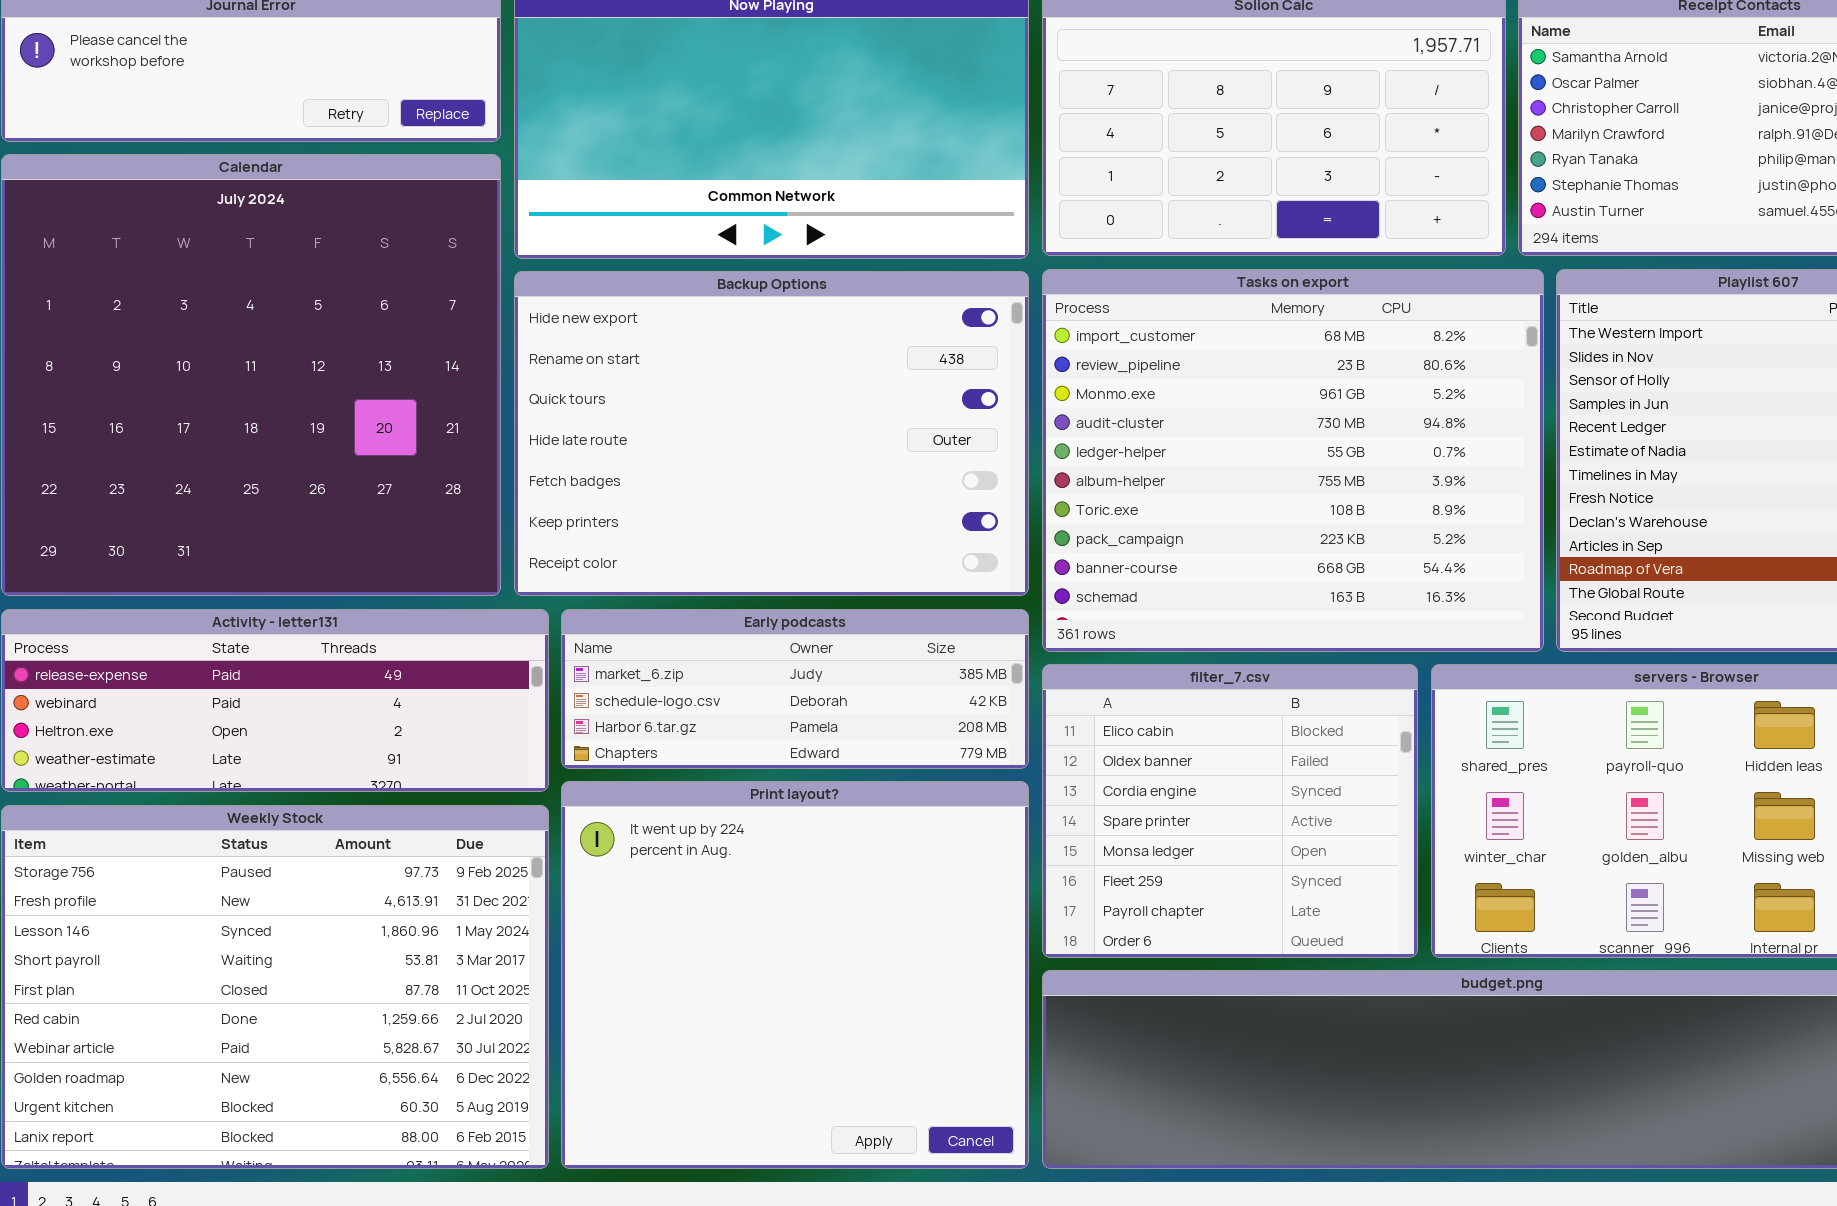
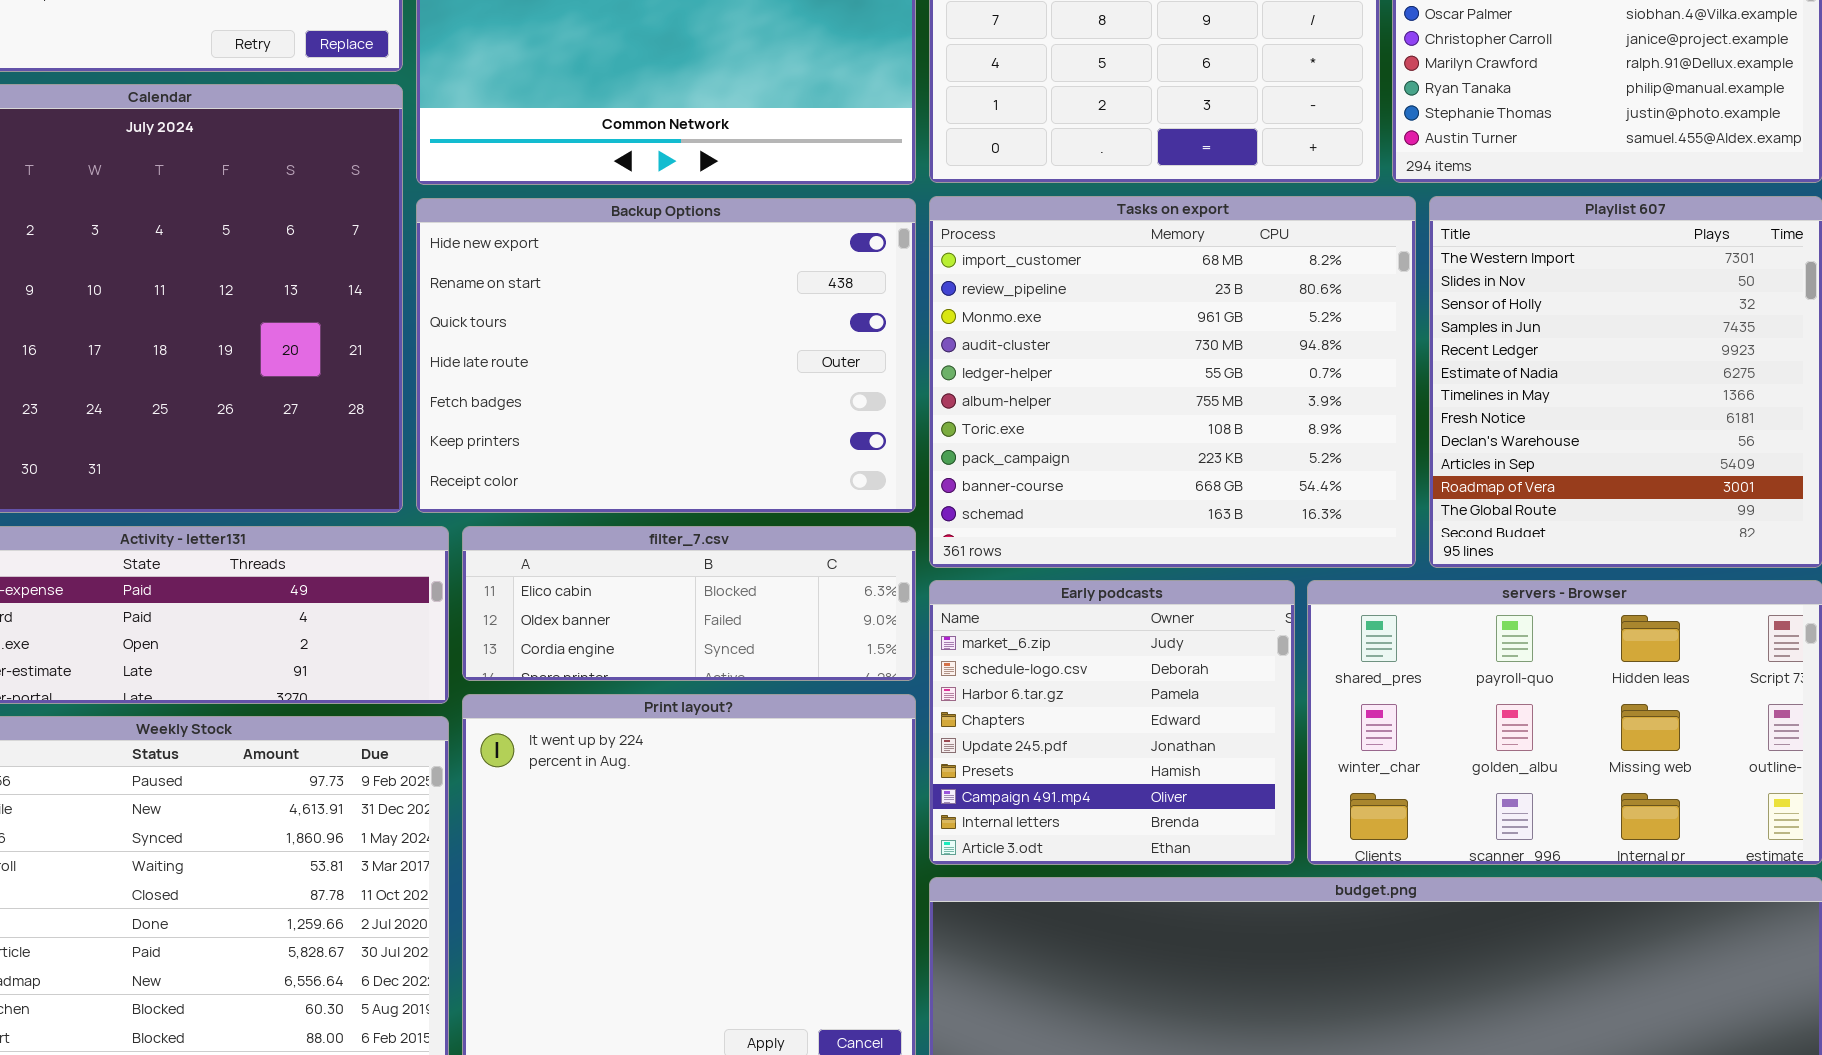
Early podcasts: [561,609,1029,769] -> [929,580,1295,865], moved, resized
filter_7.csv: [1042,664,1418,958] -> [462,526,916,681], moved, resized

